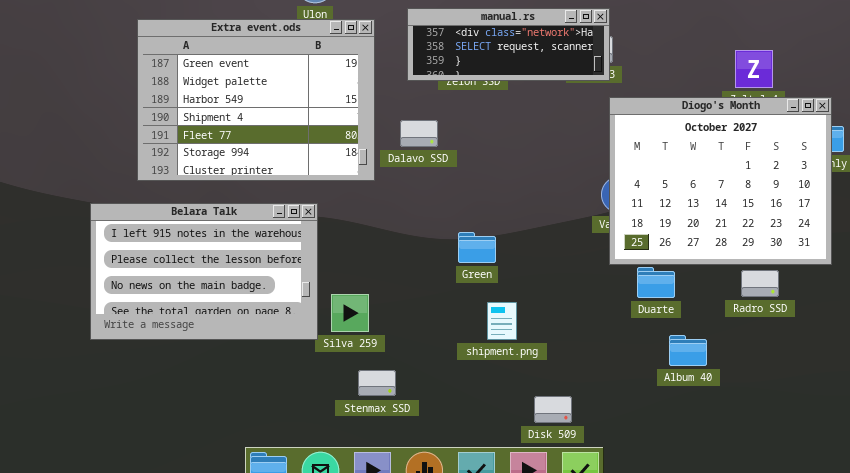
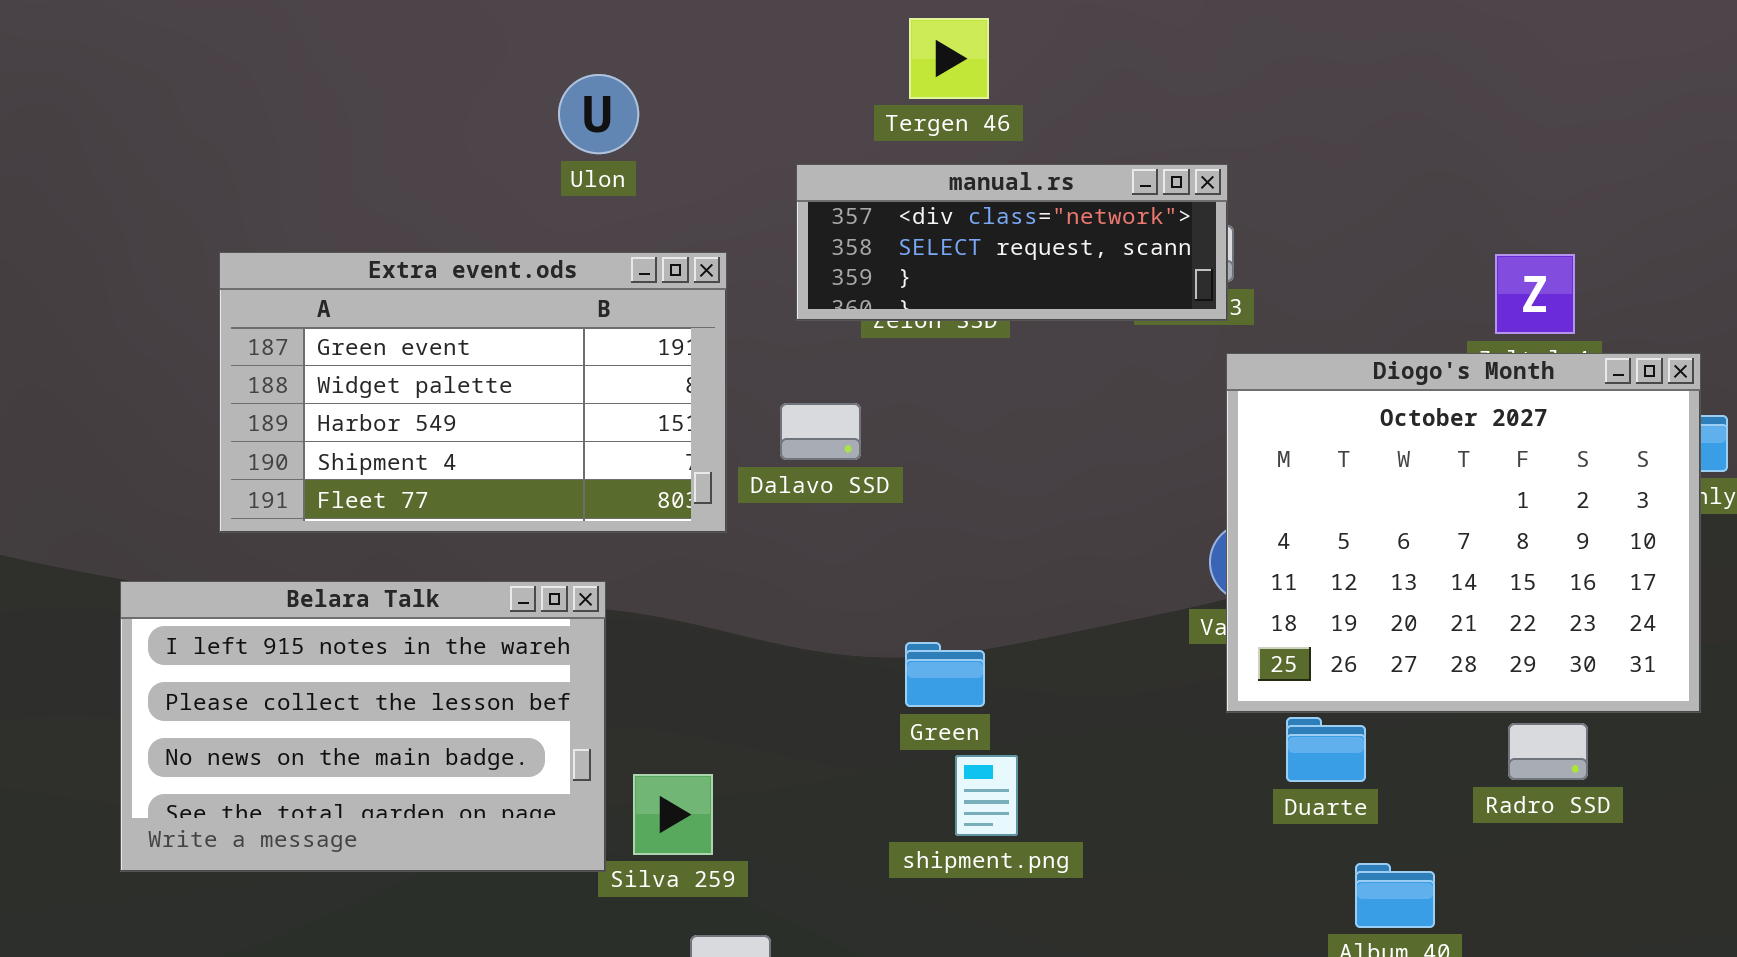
Extra event.ods: [137,19,375,181] -> [219,252,727,533], resized
shipment.png: [487,302,517,340] -> [955,755,1018,836], moved

